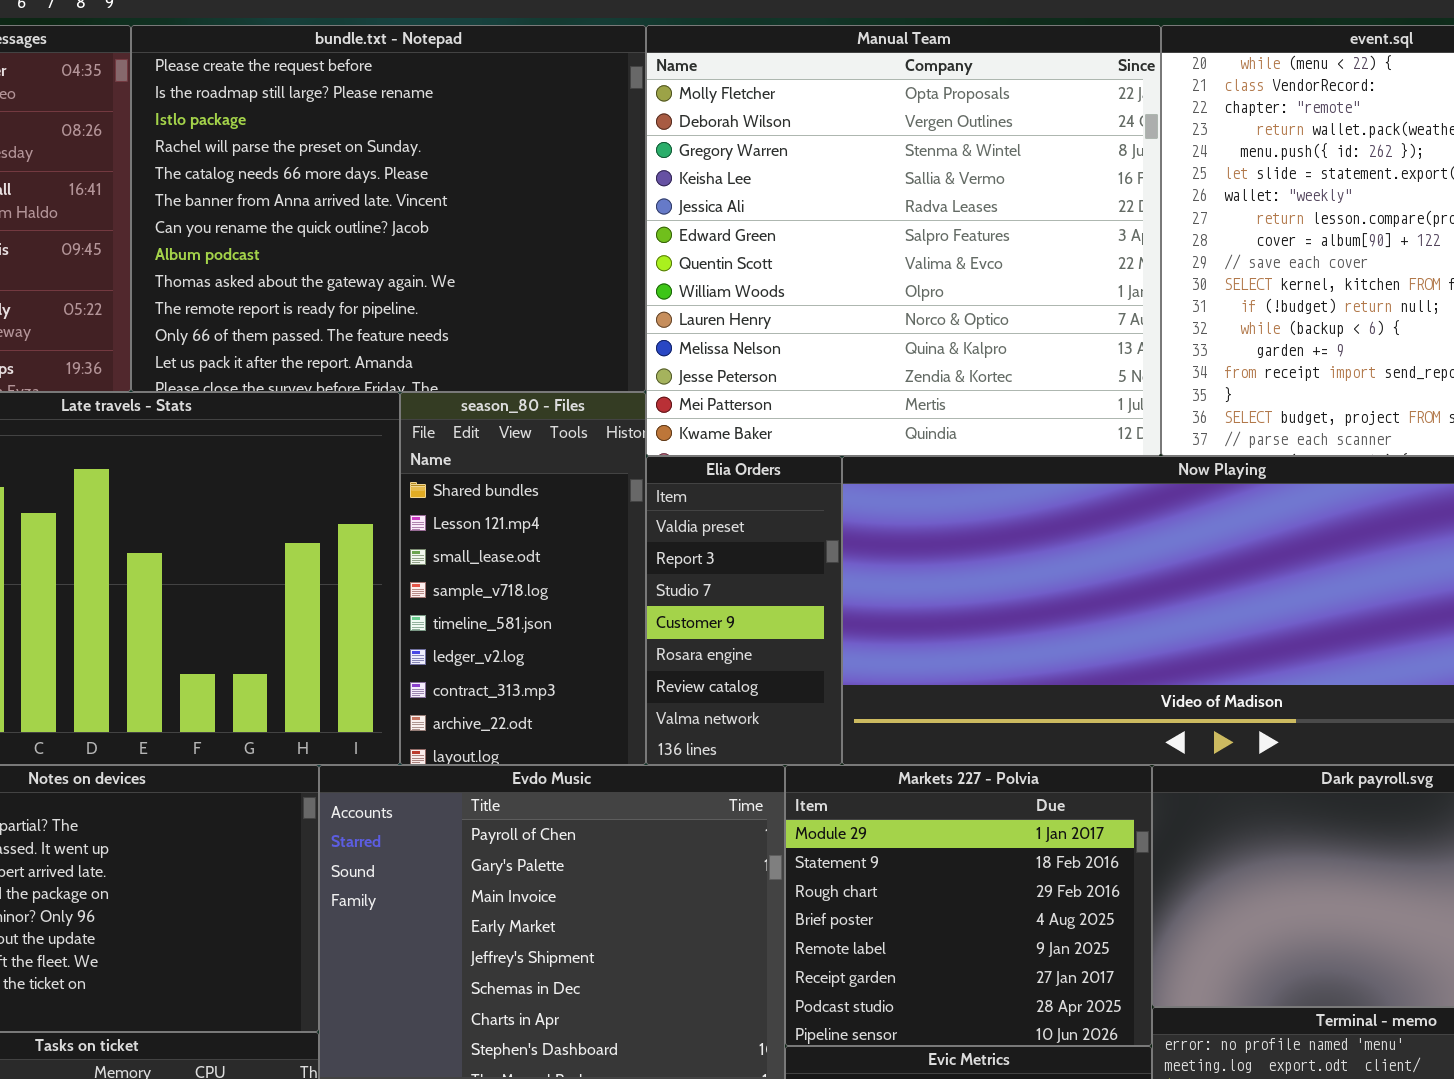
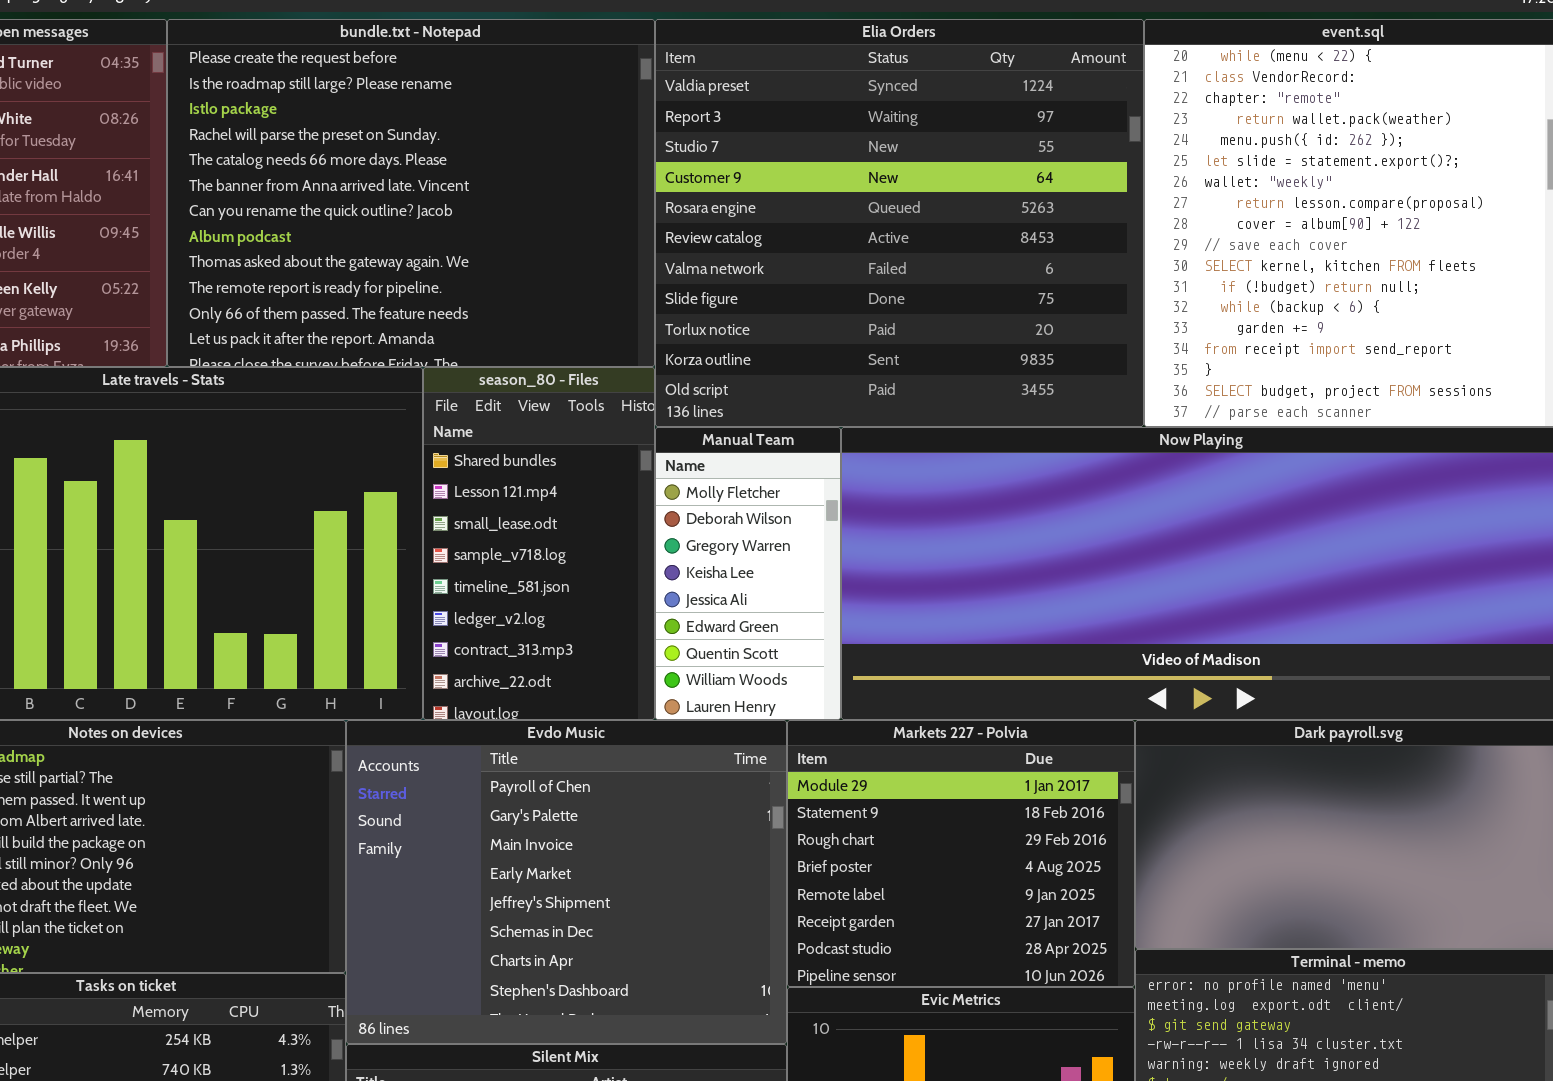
Manual Team: [646,25,1161,456] -> [655,427,841,720], moved, resized
Elia Orders: [646,456,842,765] -> [655,19,1144,427], moved, resized

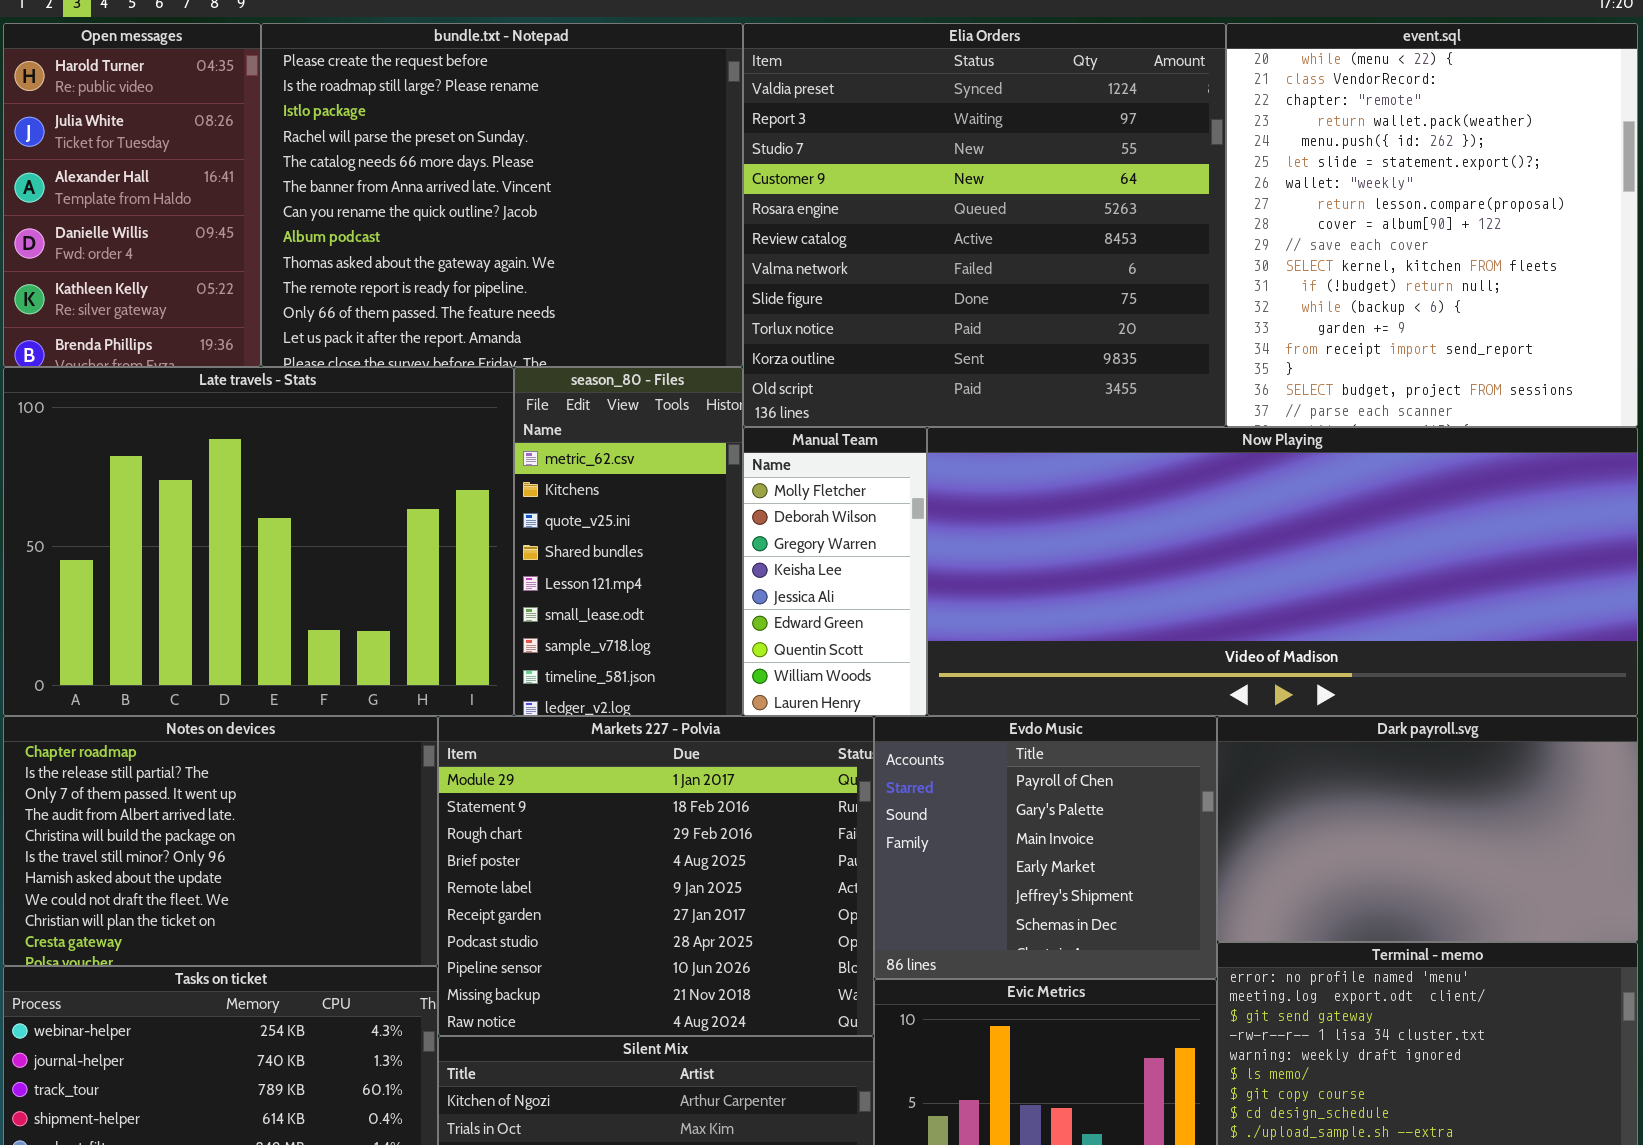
season_80 - Files: [423,367,655,720] -> [514,367,743,716], scrolled up 3 rows
Evdo Music: [346,720,787,1044] -> [874,716,1217,979], moved, resized
Markets 227 - Polvia: [787,720,1135,987] -> [438,716,874,1036], moved, resized

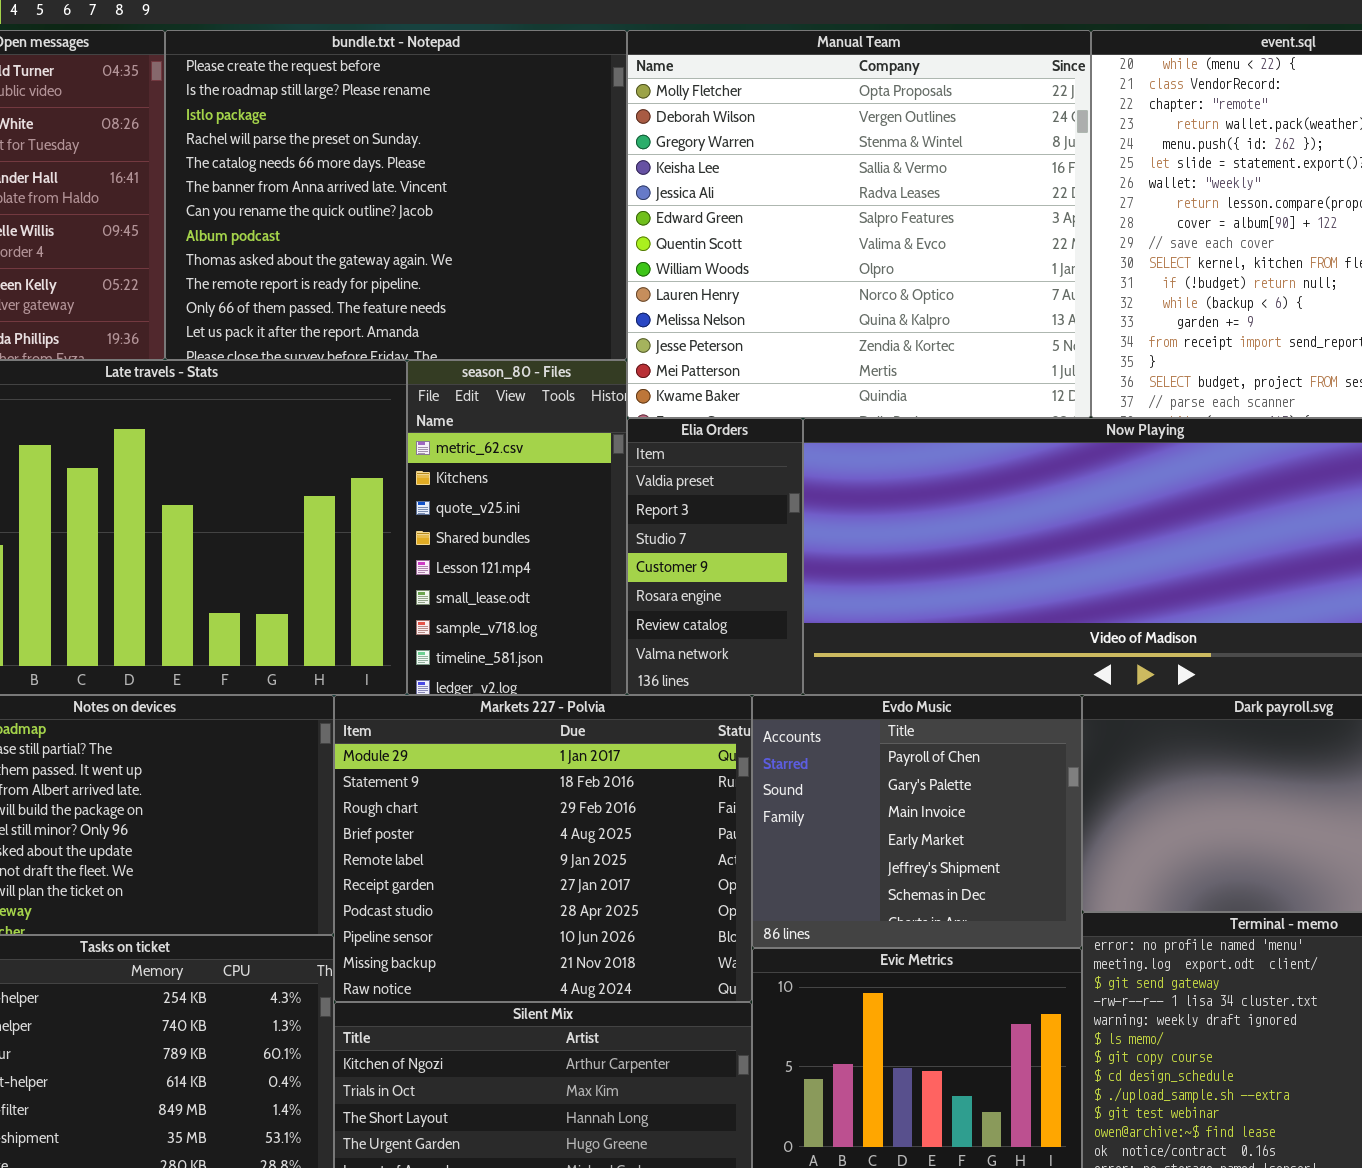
Elia Orders: [743,23,1226,427] -> [627,418,803,695], moved, resized
Manual Team: [743,427,927,716] -> [627,30,1091,418], moved, resized

